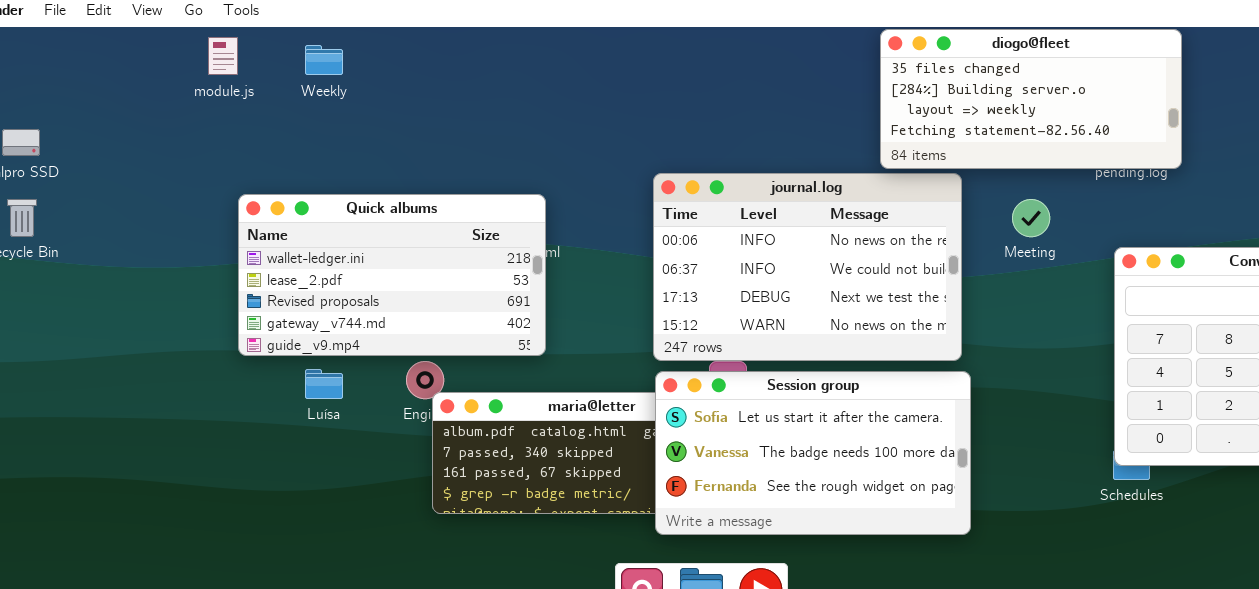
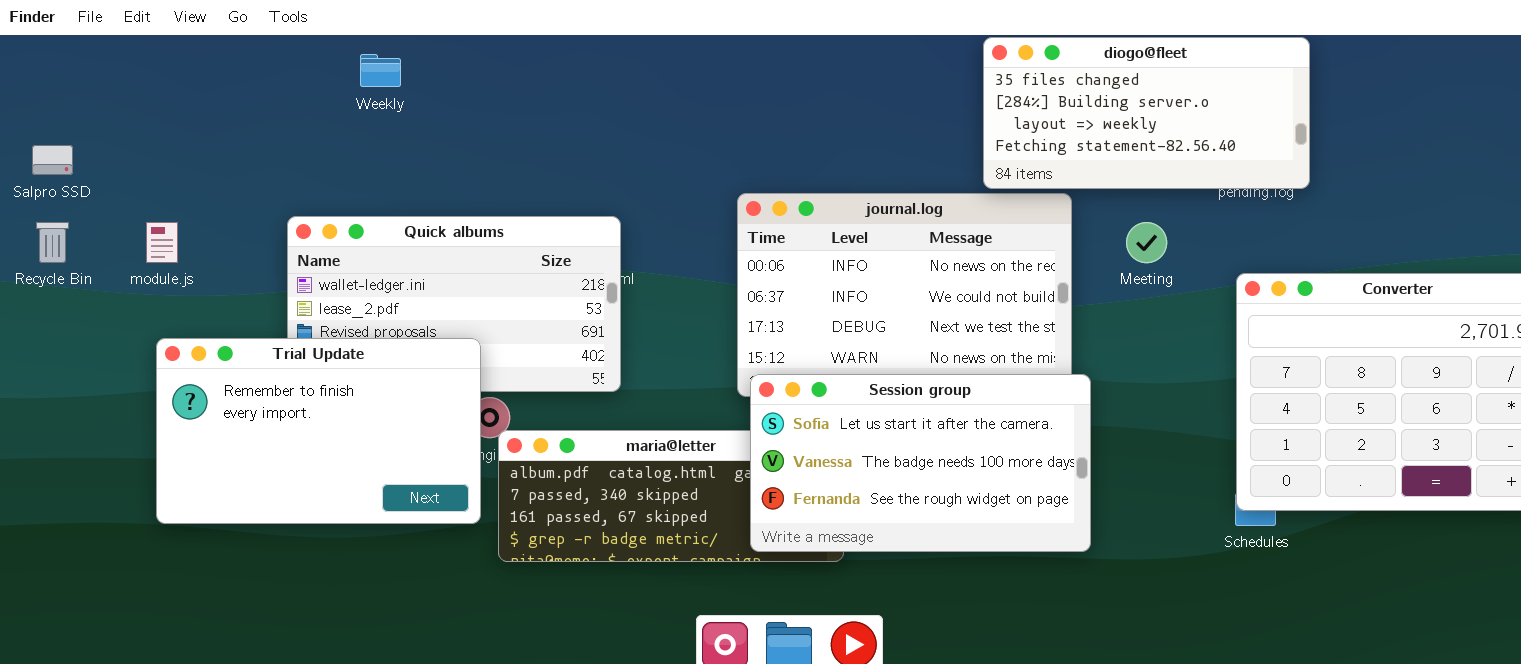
module.js: [208,37,238,75] -> [146,222,178,263], moved
Trial Update: none -> [156,338,481,524], opened
Session group: [655,371,971,535] -> [750,374,1091,552], moved

